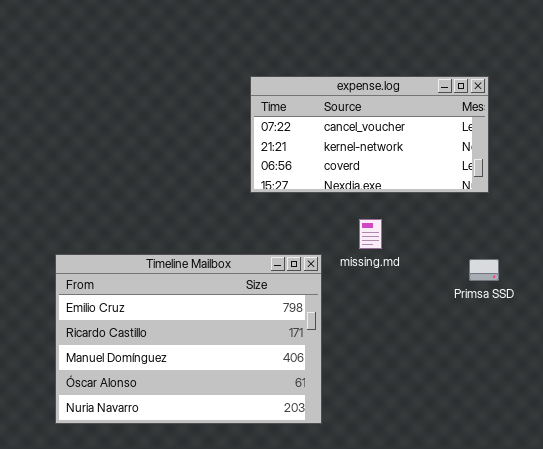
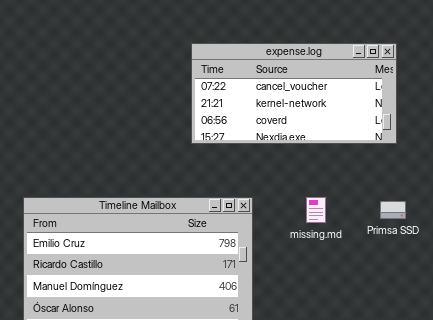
missing.md: [359,219,382,249] -> [306,197,326,223], moved

